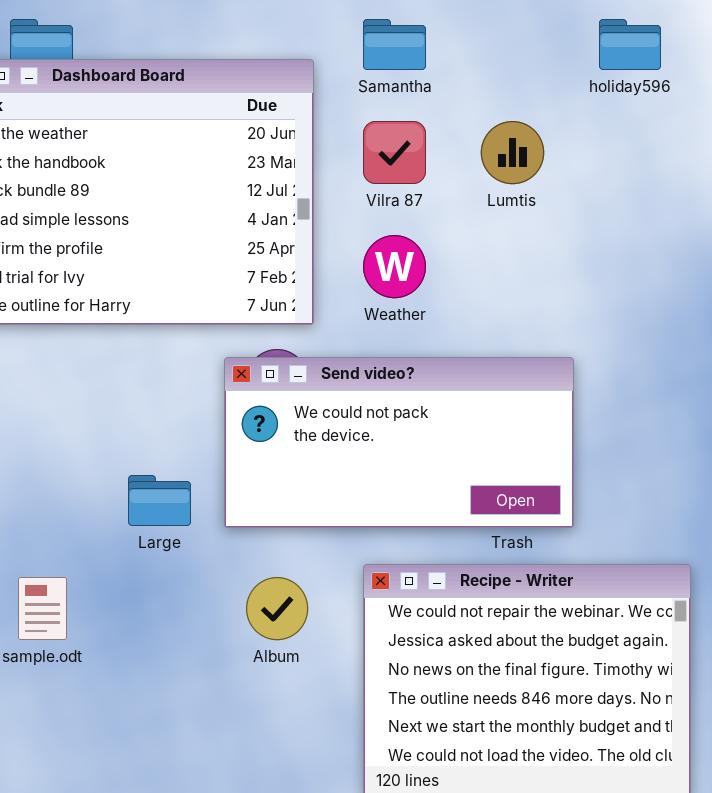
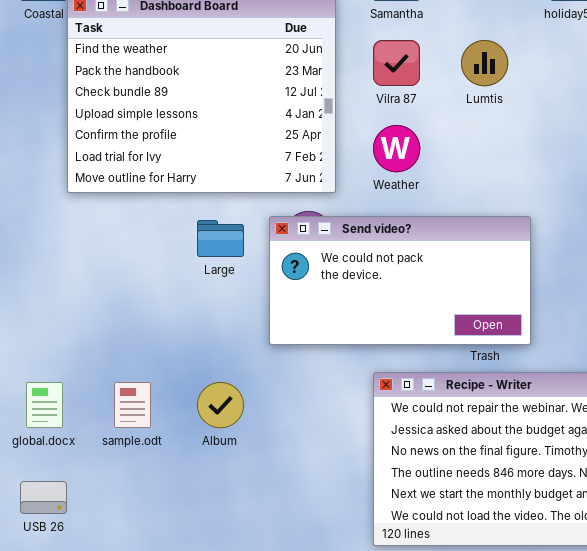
Large: [128,475,191,526] -> [197,220,244,257], moved
Album: [246,577,308,640] -> [197,382,244,428], moved

